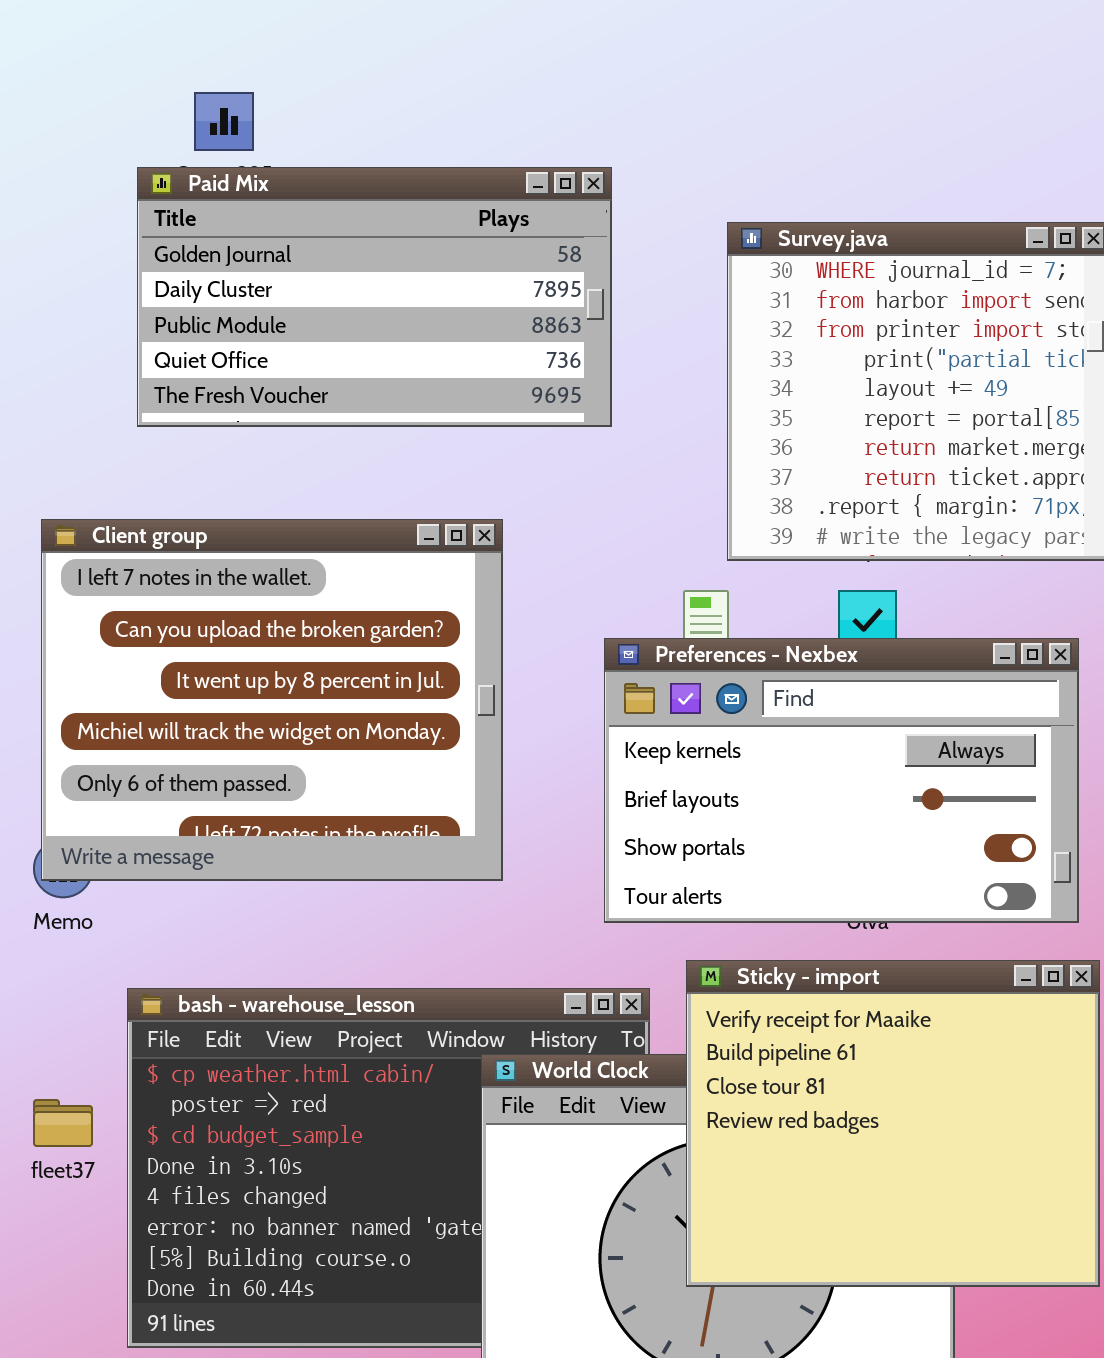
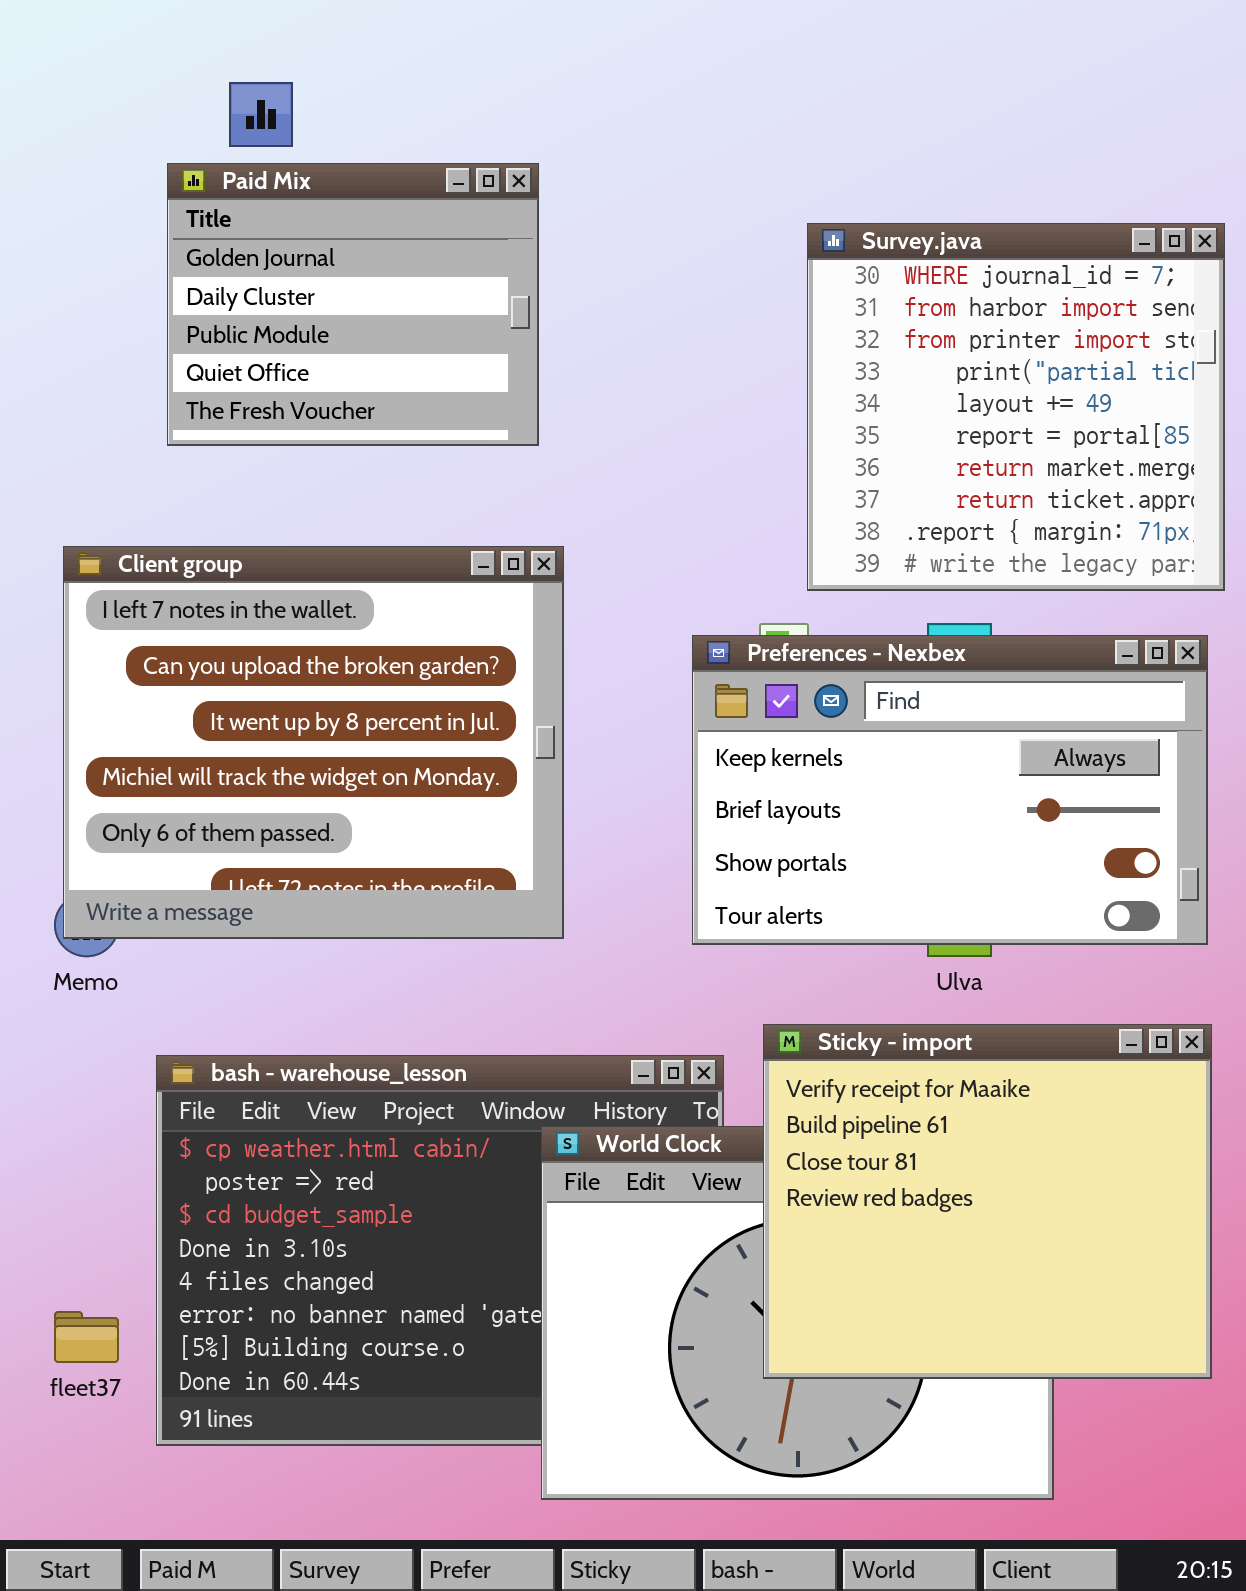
Paid Mix: [137,167,612,427] -> [167,163,539,446], resized
Preferences - Nexbex: [604,638,1079,923] -> [692,635,1208,945], moved
fleet37: [33,1099,93,1147] -> [54,1311,119,1363], moved

